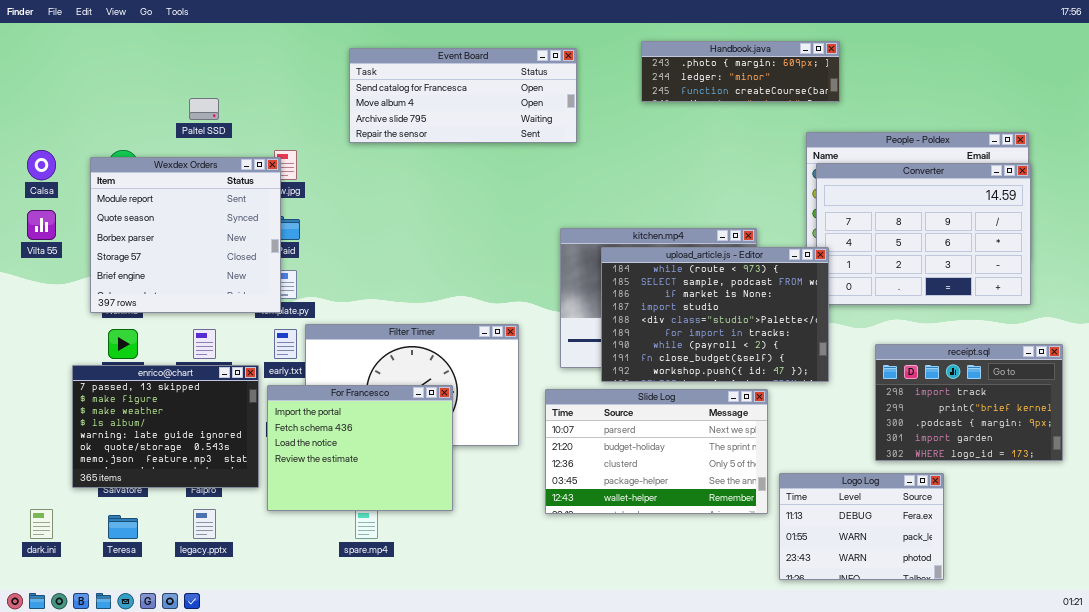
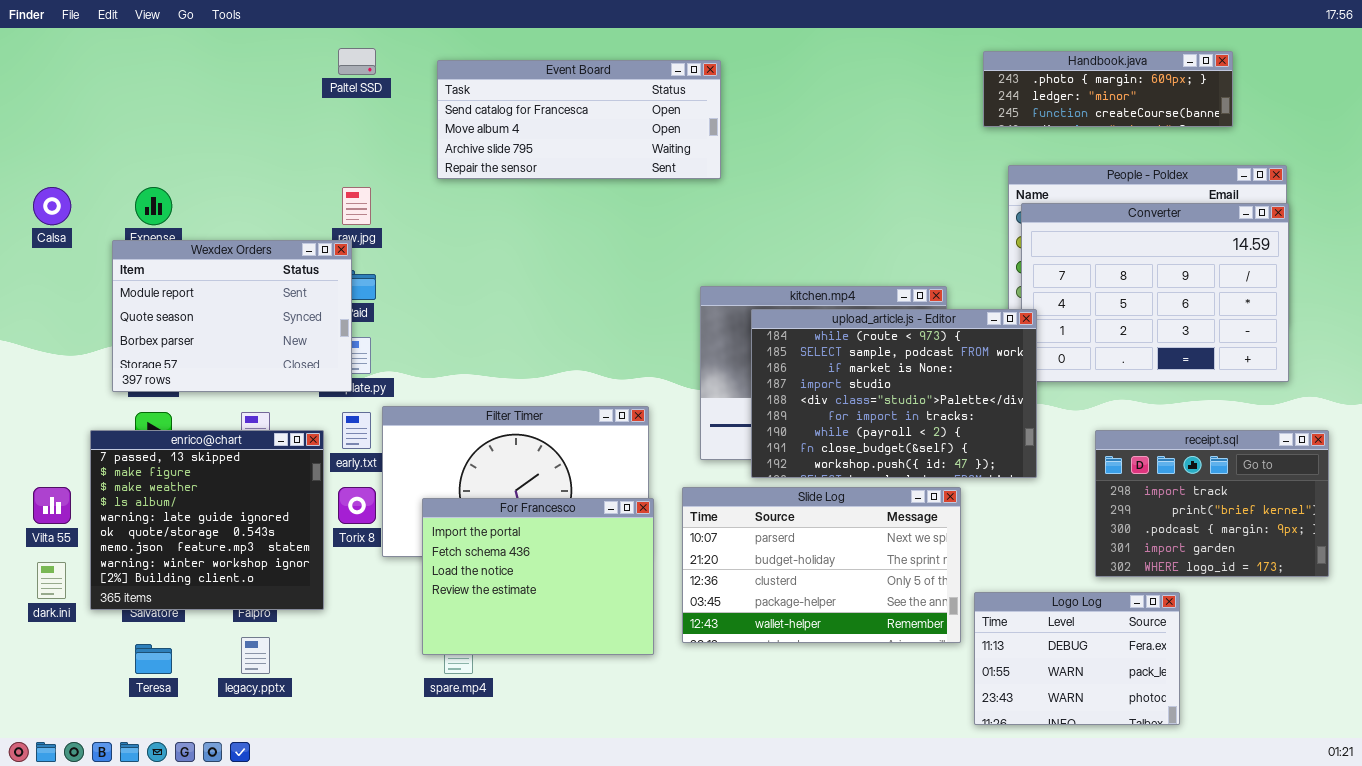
Handbook.java: [641,41,840,102] -> [983,51,1233,127], moved
Paltel SSD: [189,98,219,120] -> [338,48,376,75], moved
Wexdex Orders: [90,157,281,313] -> [112,240,352,392], resized
Vilta 55: [27,210,56,240] -> [33,487,71,524], moved
enrico@chart: [72,365,259,488] -> [90,430,324,610], resized
For Francesco: [267,385,453,511] -> [422,498,654,655], moved
dark.ini: [30,509,53,539] -> [37,562,66,599], moved

